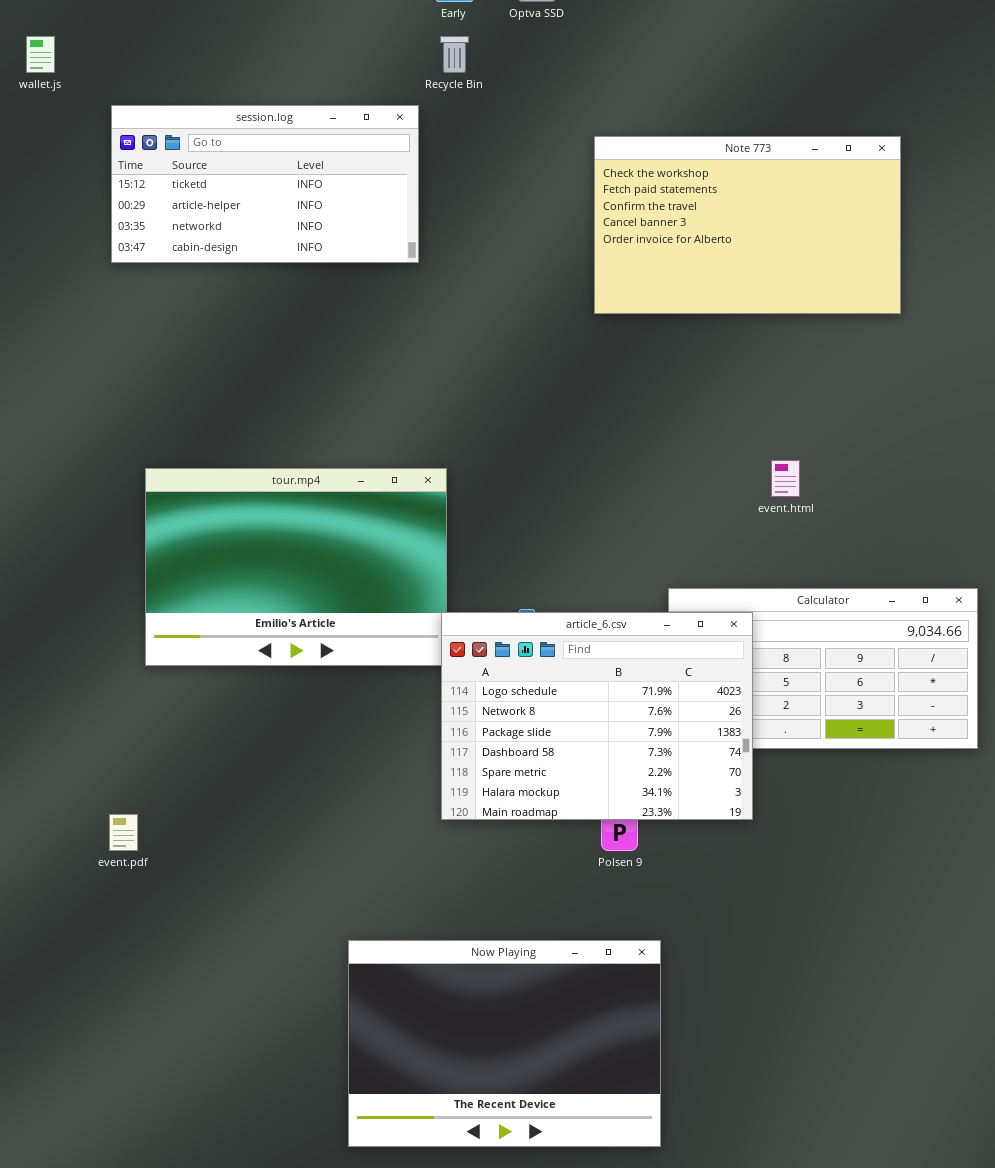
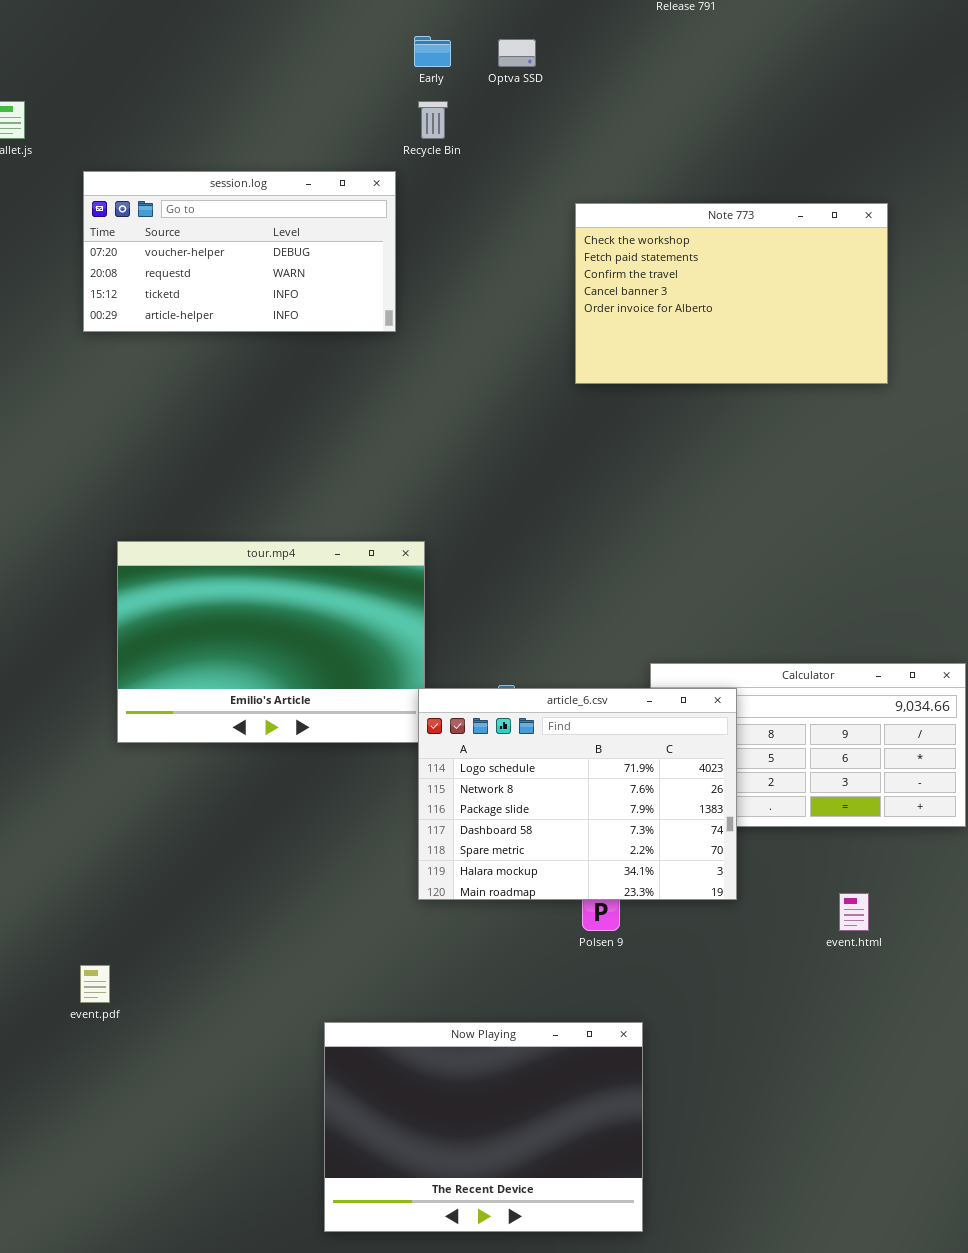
session.log: [111,105,419,263] -> [83,171,396,332], scrolled up 2 rows
event.html: [771,460,800,497] -> [839,893,869,931], moved
event.pdf: [109,814,138,851] -> [80,965,110,1003], moved

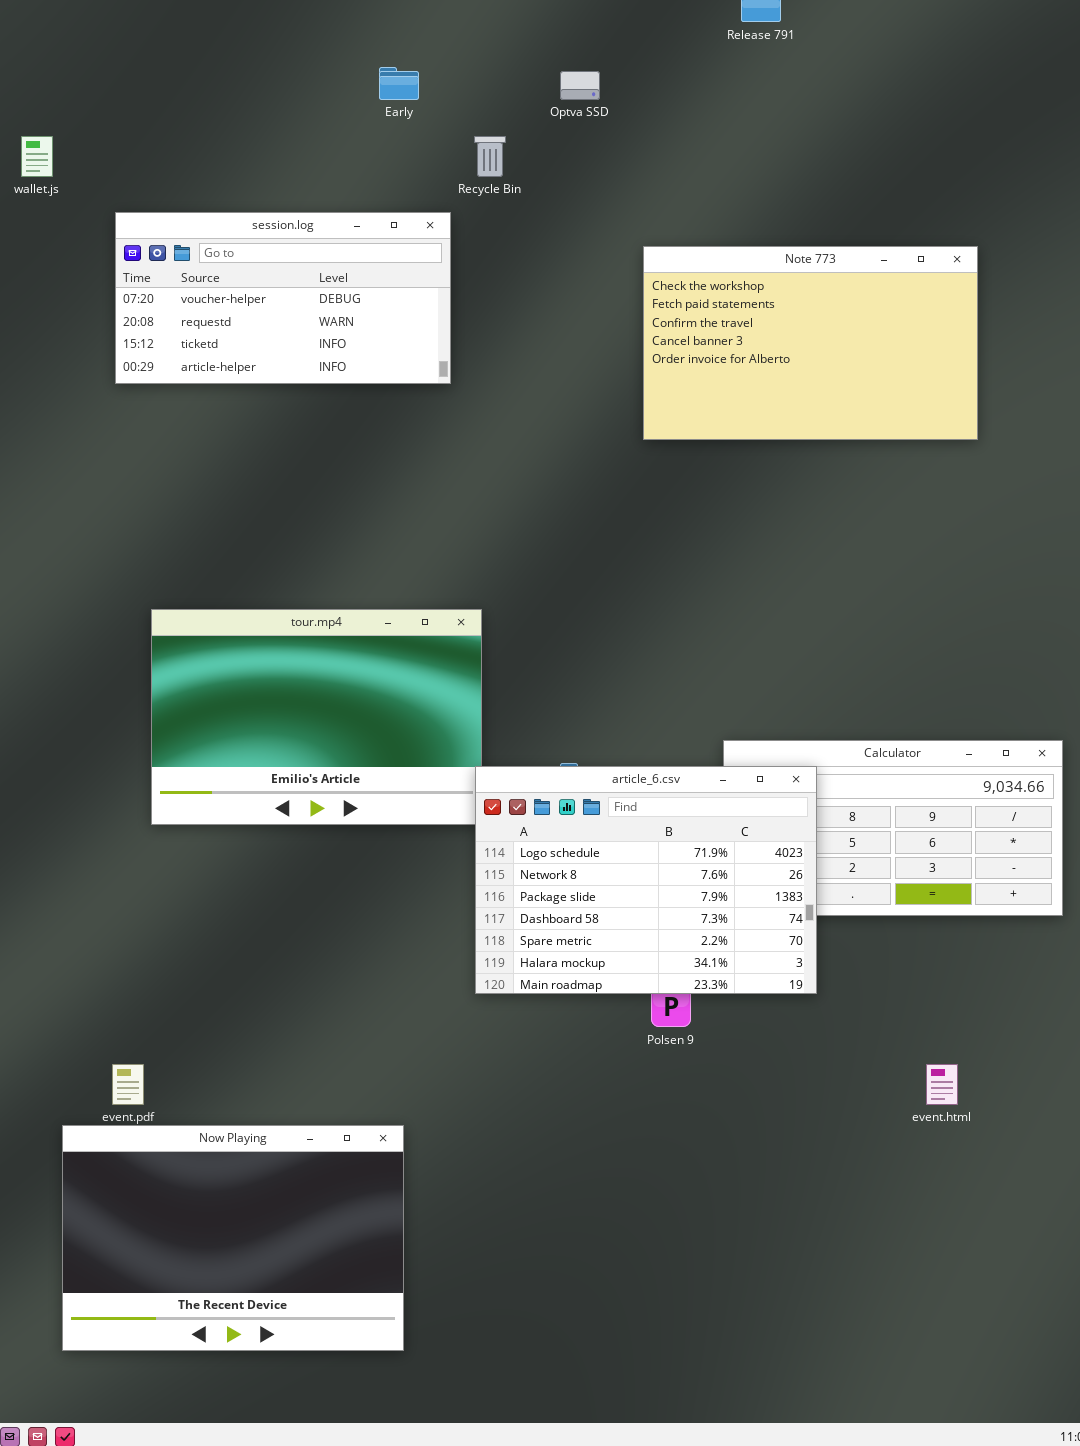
Early: [414,36,451,67] -> [379,67,419,100], moved
event.html: [839,893,869,931] -> [926,1064,958,1105], moved
Now Playing: [324,1022,643,1232] -> [62,1125,404,1351], moved

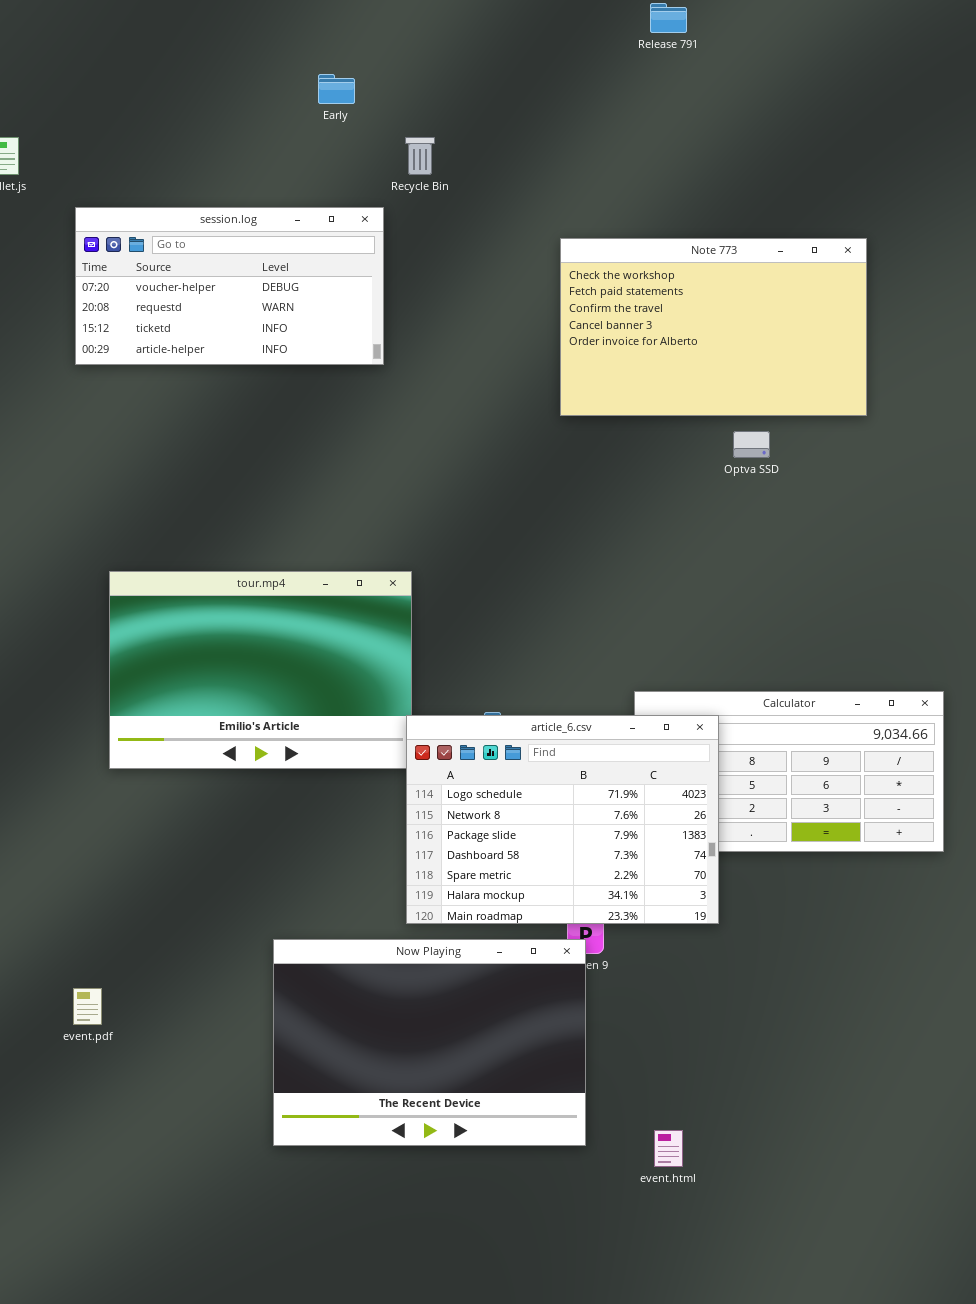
Optva SSD: [560,71,600,100] -> [733,431,770,458], moved
event.html: [926,1064,958,1105] -> [654,1130,683,1167], moved
Now Playing: [62,1125,404,1351] -> [273,939,586,1146], moved

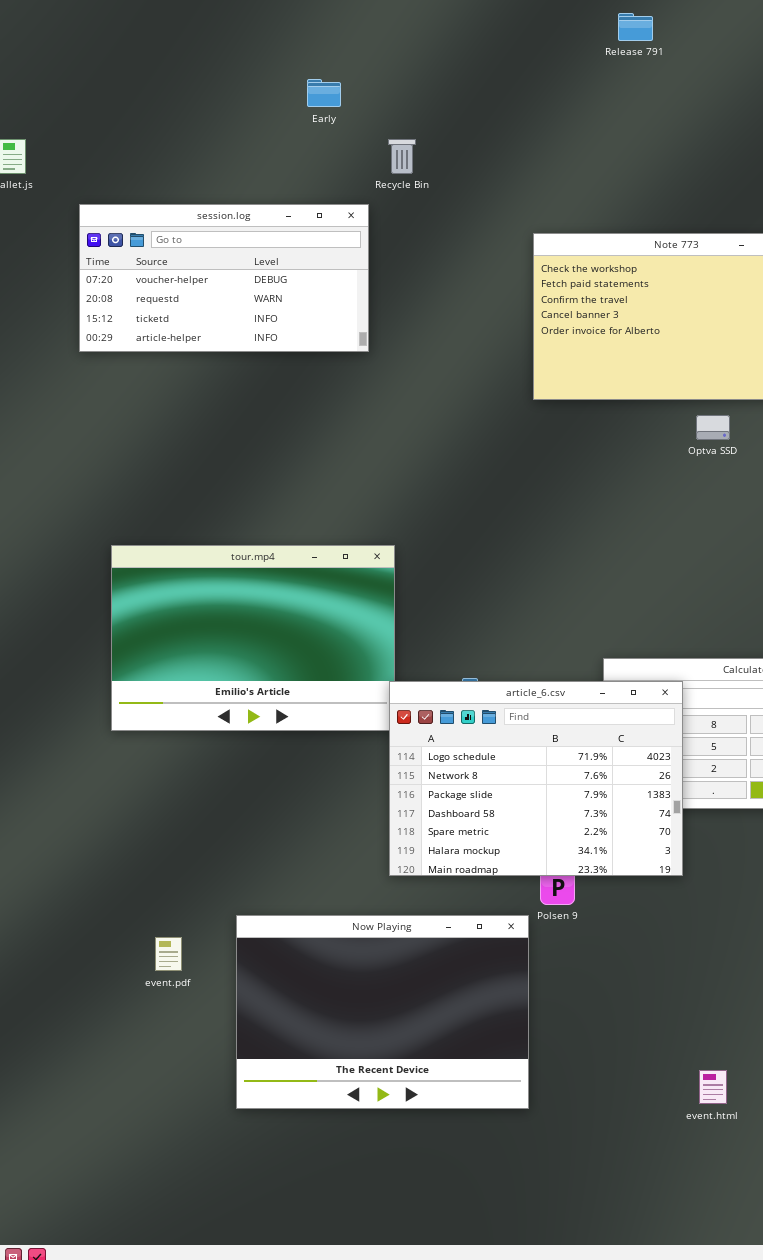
Now Playing: [273,939,586,1146] -> [236,915,529,1109], moved
event.pdf: [73,988,102,1025] -> [155,937,182,971], moved
event.html: [654,1130,683,1167] -> [699,1070,727,1104], moved

